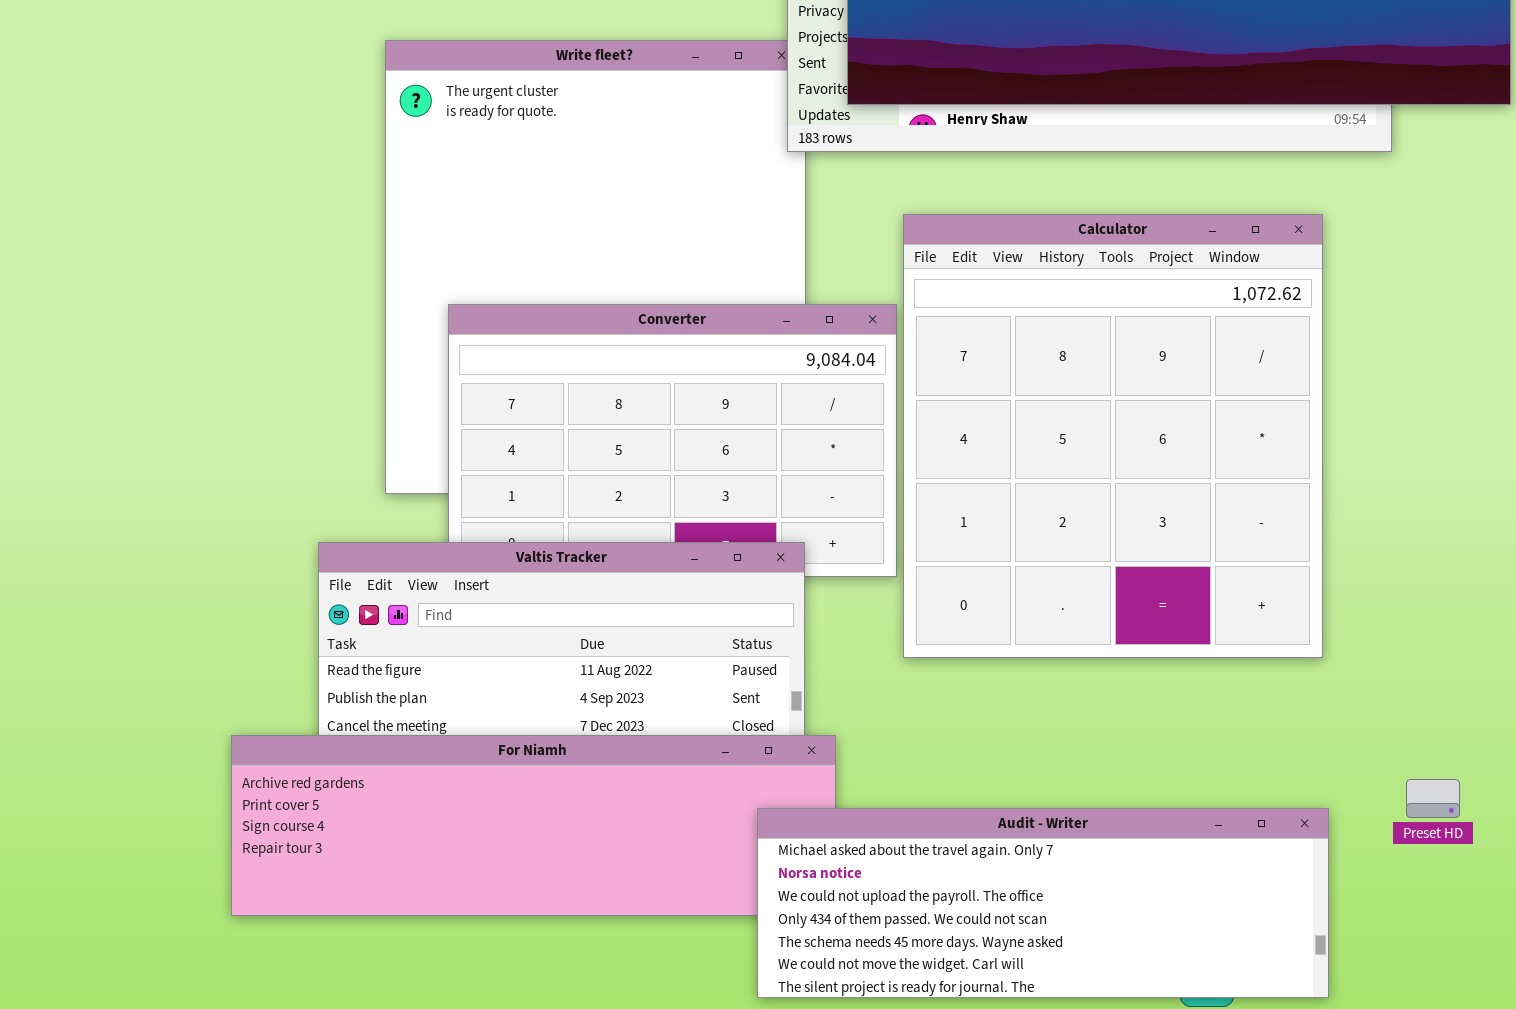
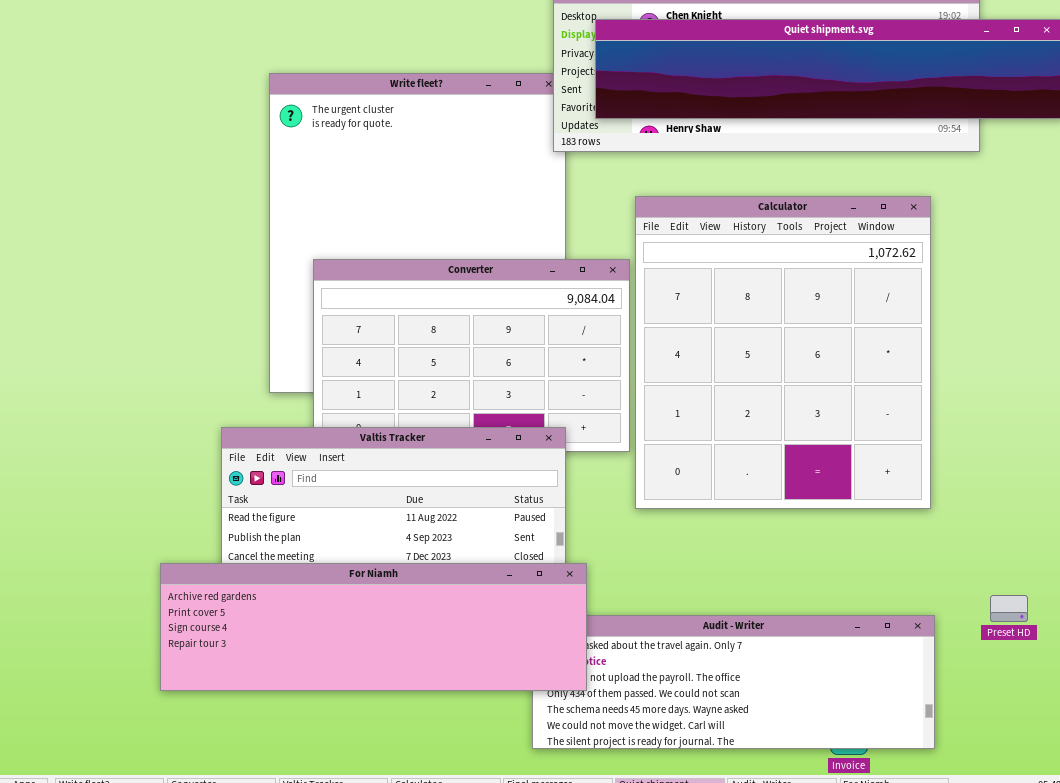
For Niamh: [231,735,836,916] -> [160,563,587,691], raised

